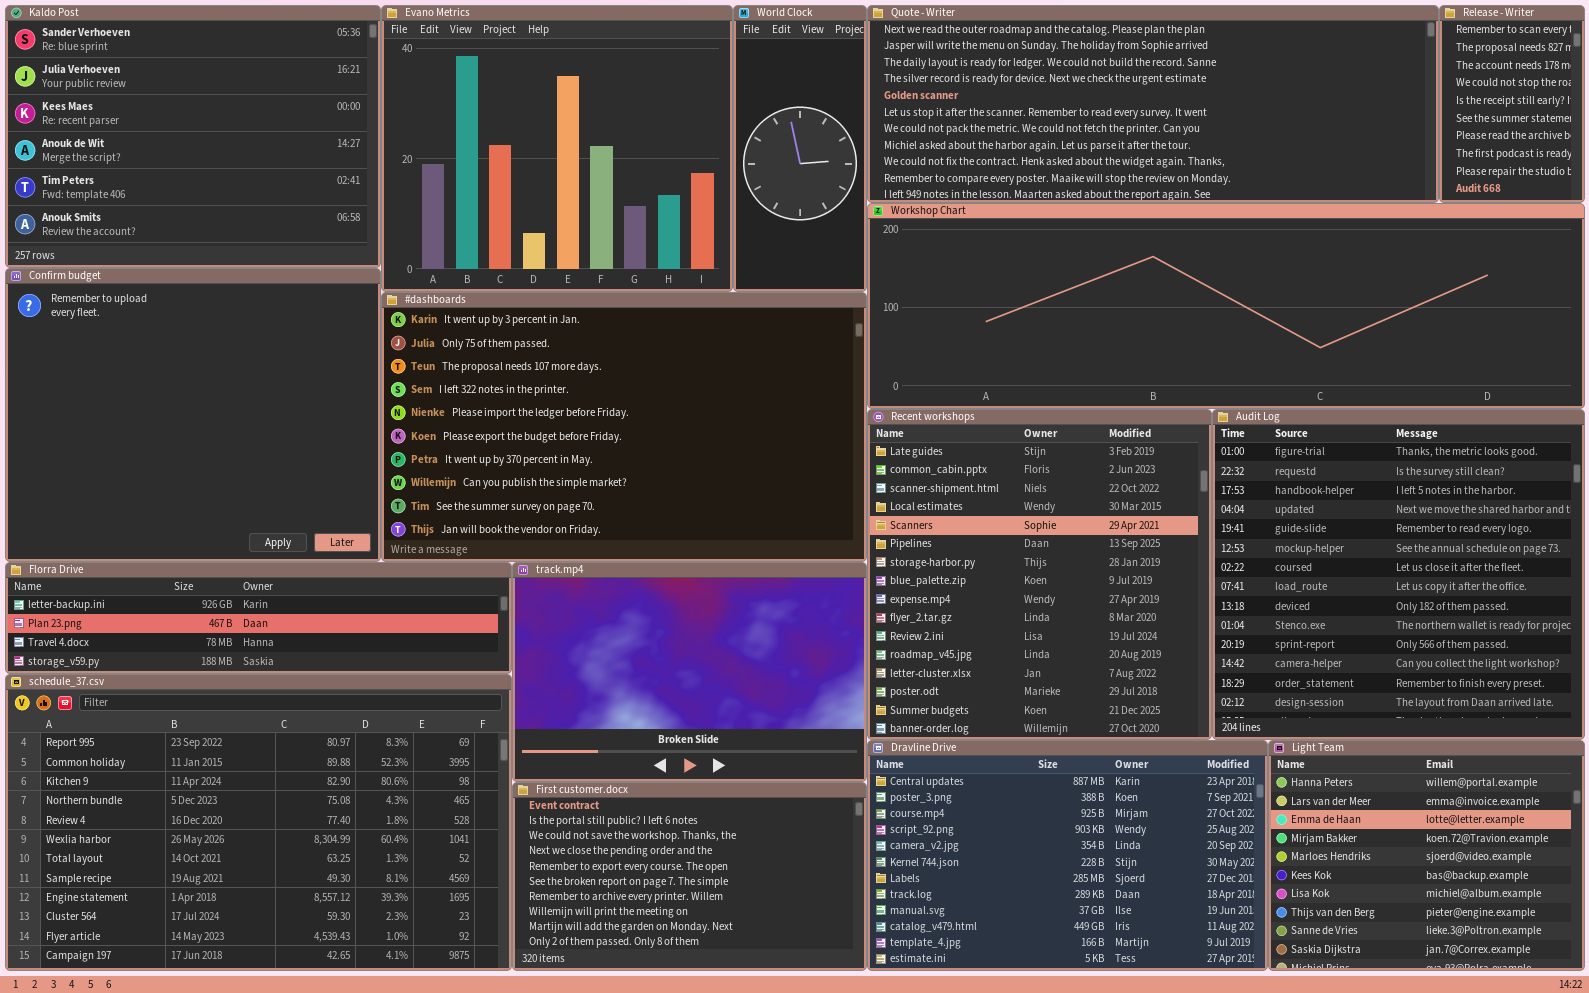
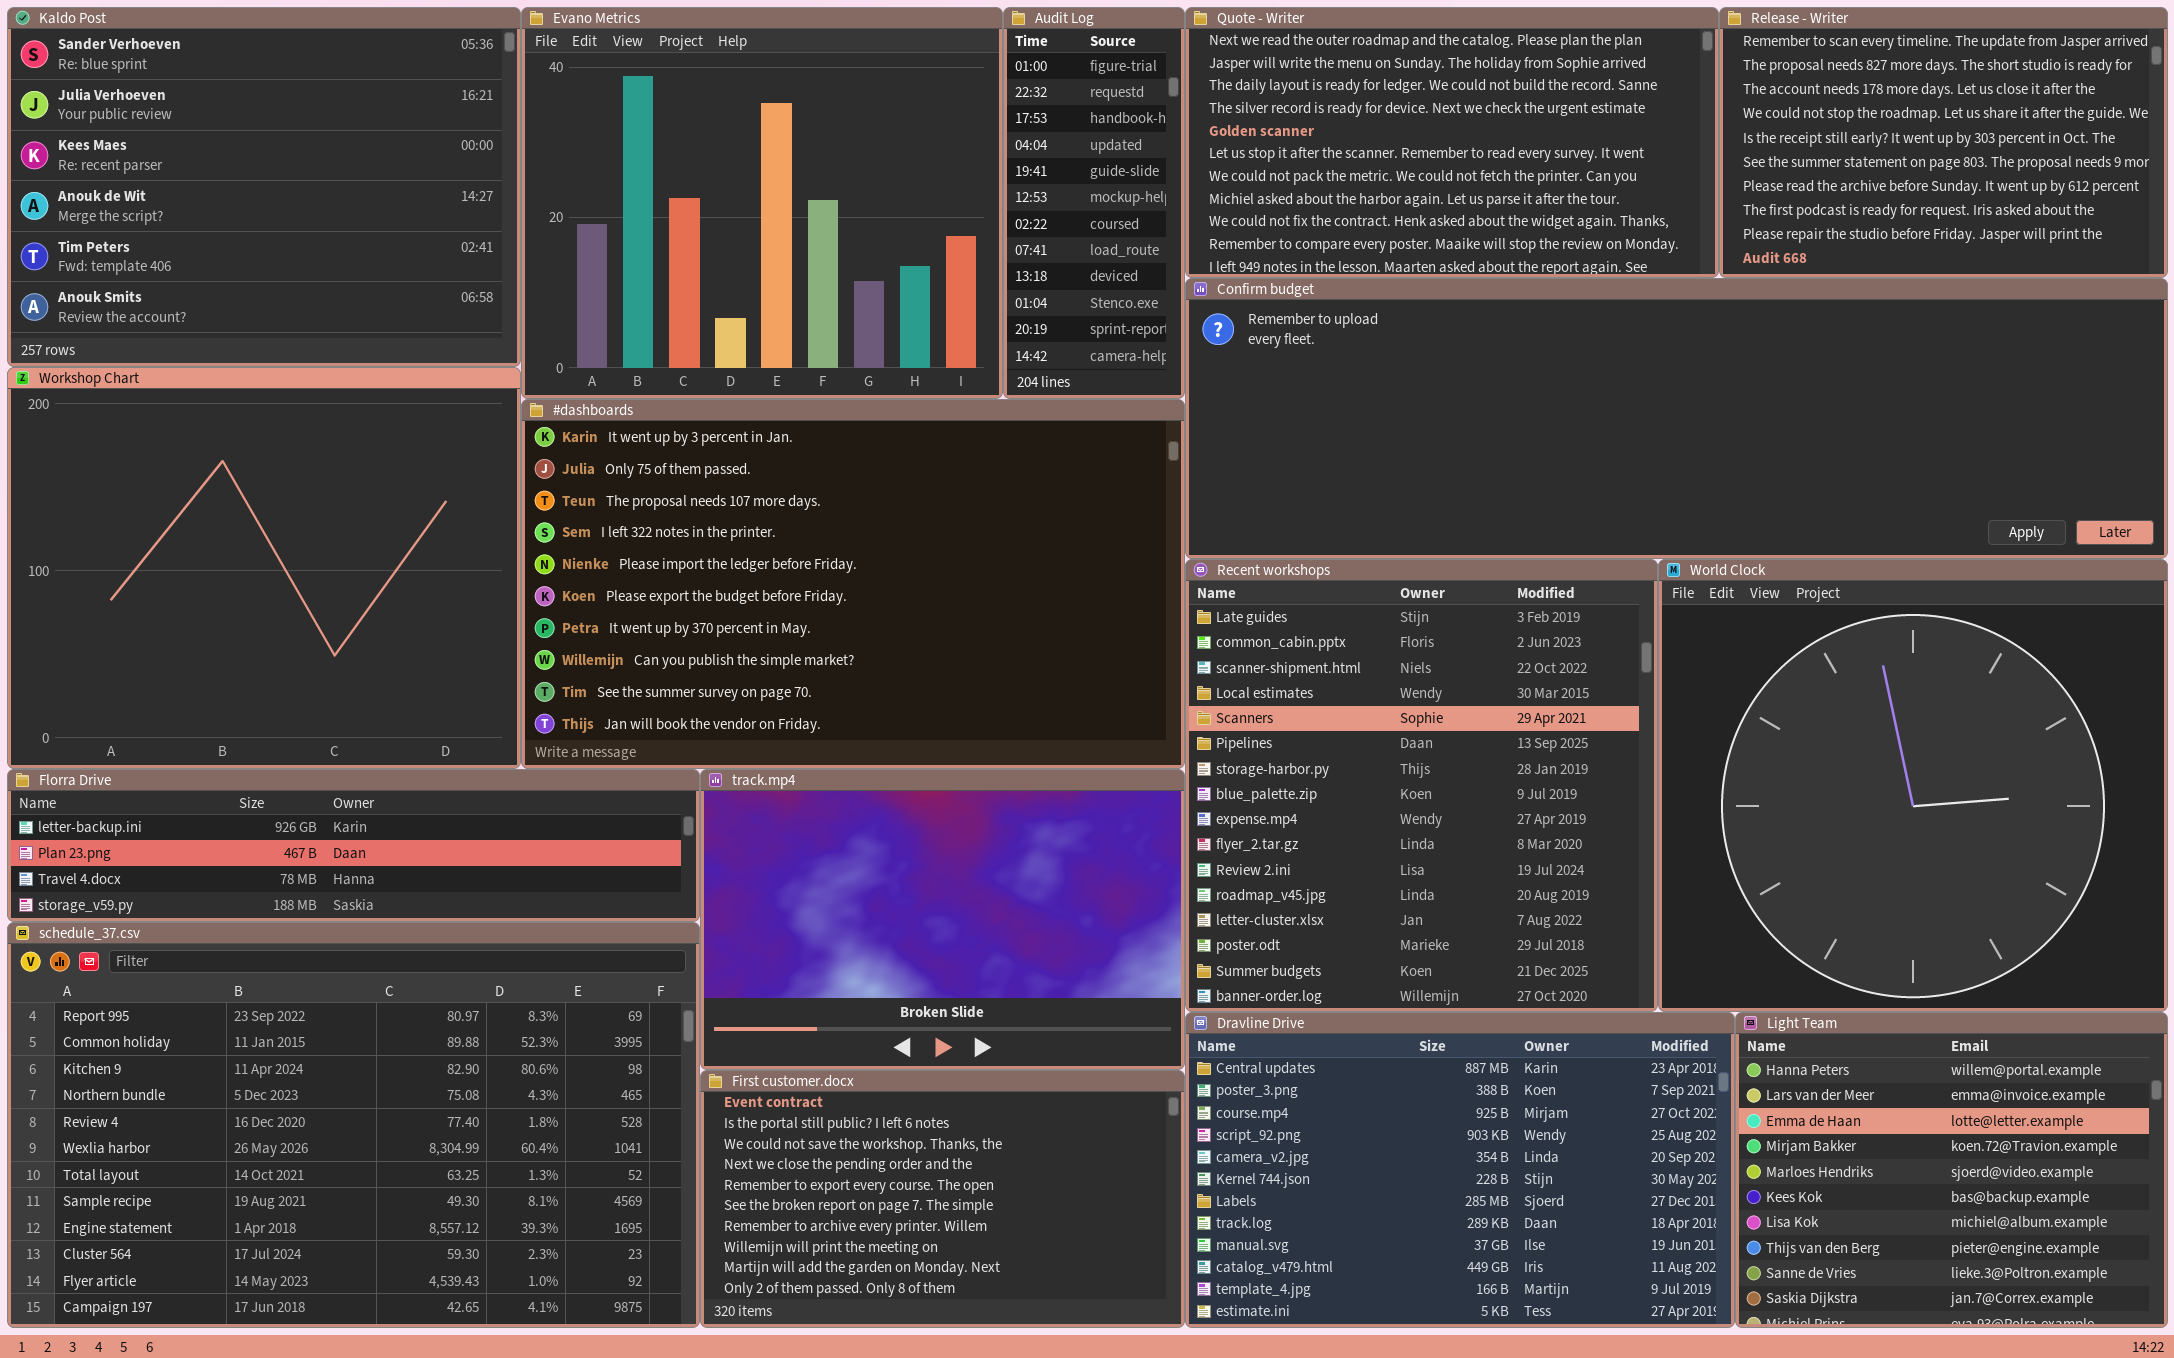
World Clock: [733,5,867,292] -> [1658,559,2168,1012], moved, resized
Quote - Writer: [867,5,1439,203] -> [1185,7,1719,278], resized
Release - Writer: [1439,5,1585,203] -> [1719,7,2168,278], resized
Workshop Chart: [867,203,1585,409] -> [7,367,521,769], moved, resized
Confirm budget: [5,268,381,562] -> [1185,278,2168,559], moved, resized
Audit Log: [1212,409,1585,740] -> [1003,7,1185,399], moved, resized

